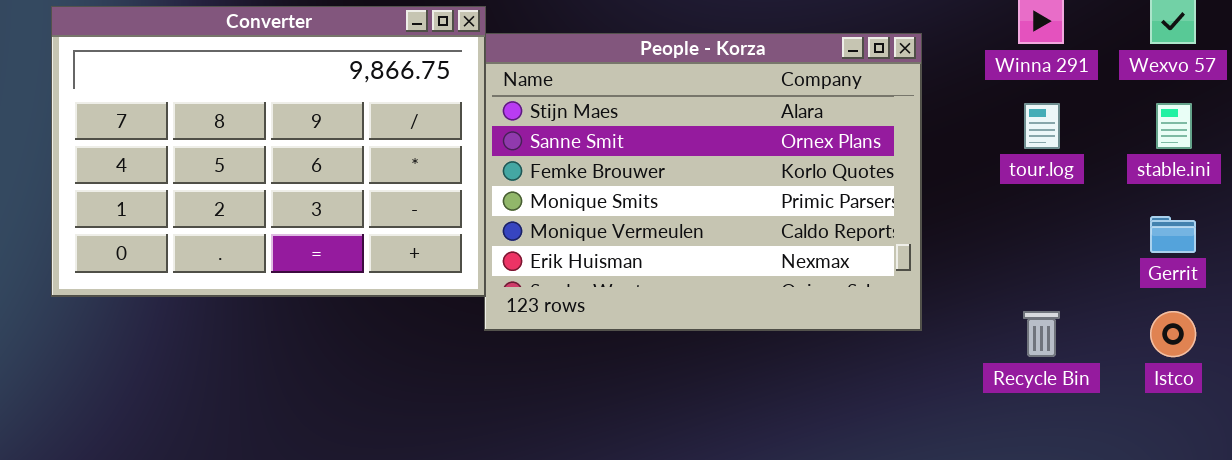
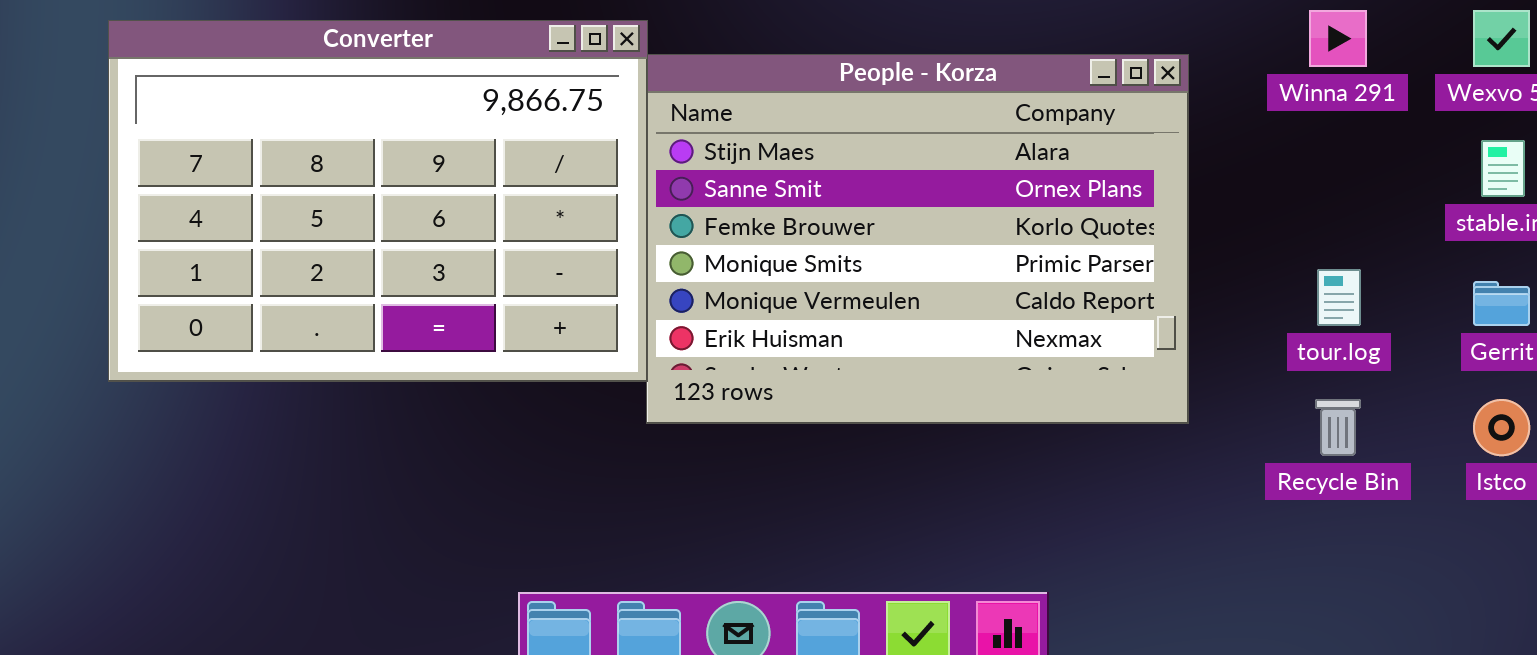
tour.log: [1024,103,1060,149] -> [1317,269,1361,326], moved

